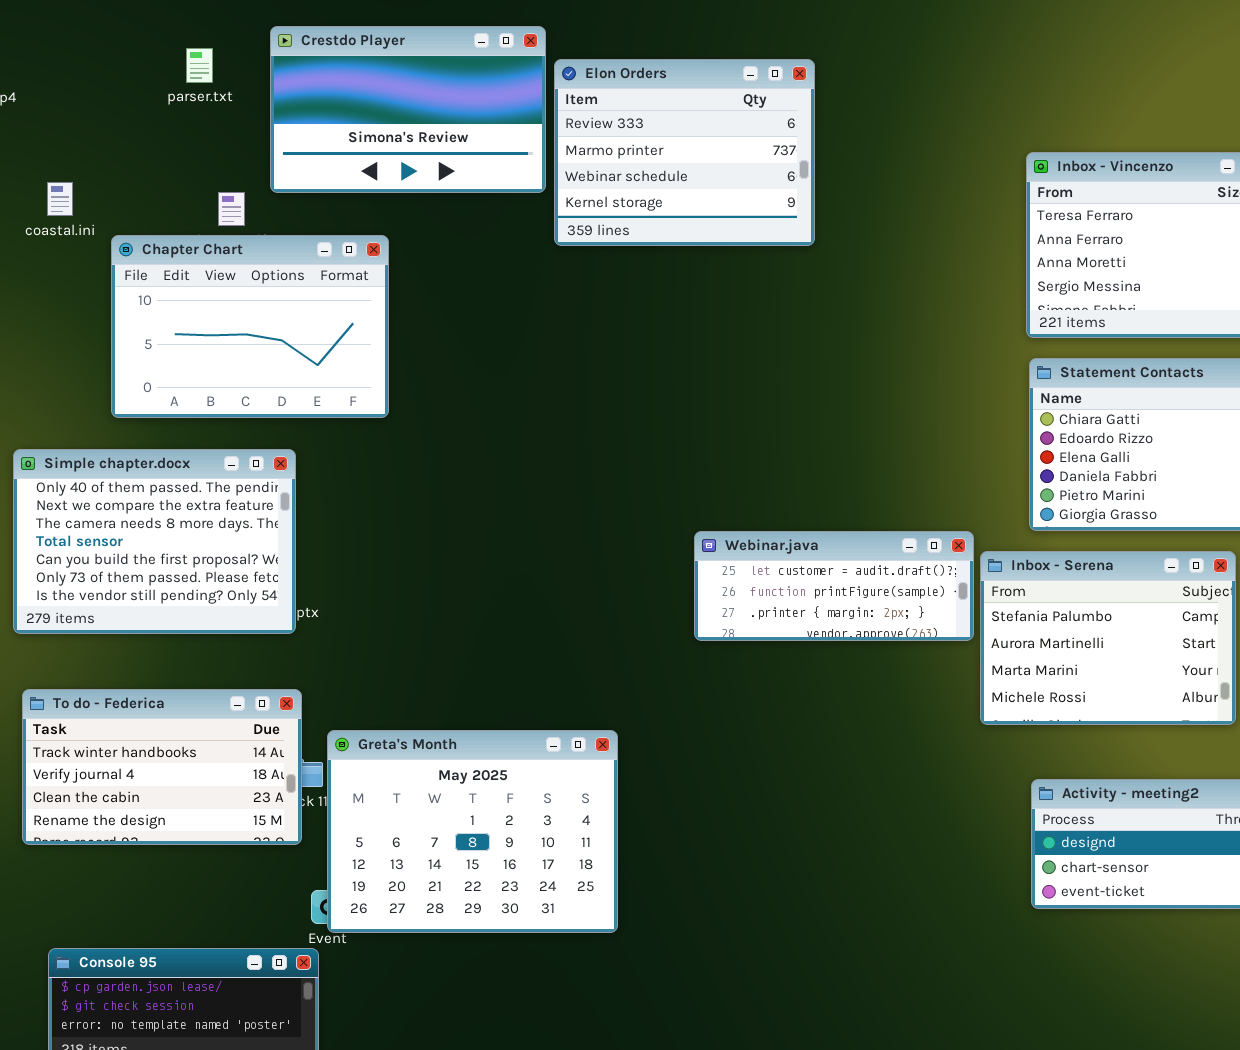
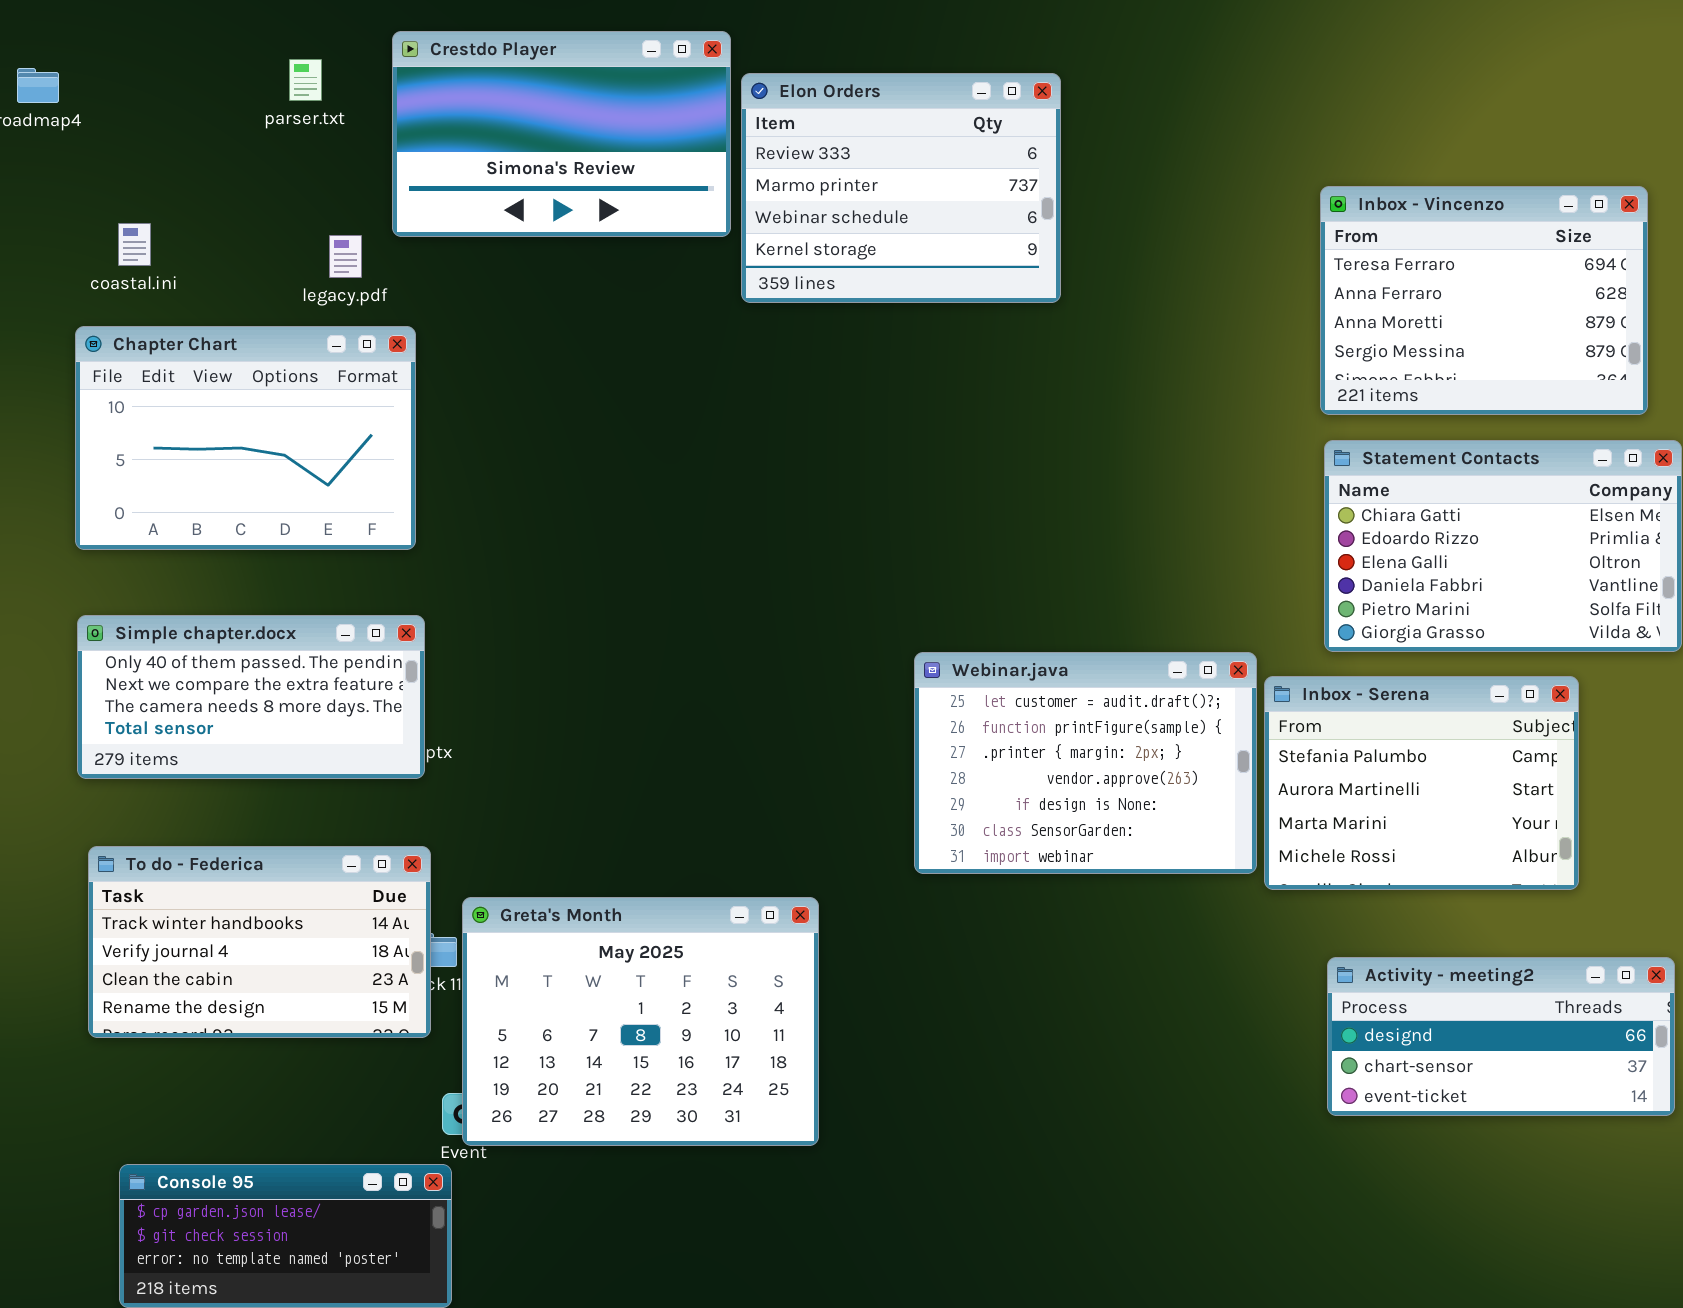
Chapter Chart: [111,235,389,418] -> [75,326,416,550], moved
Simple chapter.docx: [13,449,296,634] -> [77,615,425,779], resized
Webinar.java: [694,531,974,641] -> [914,652,1257,874], resized

